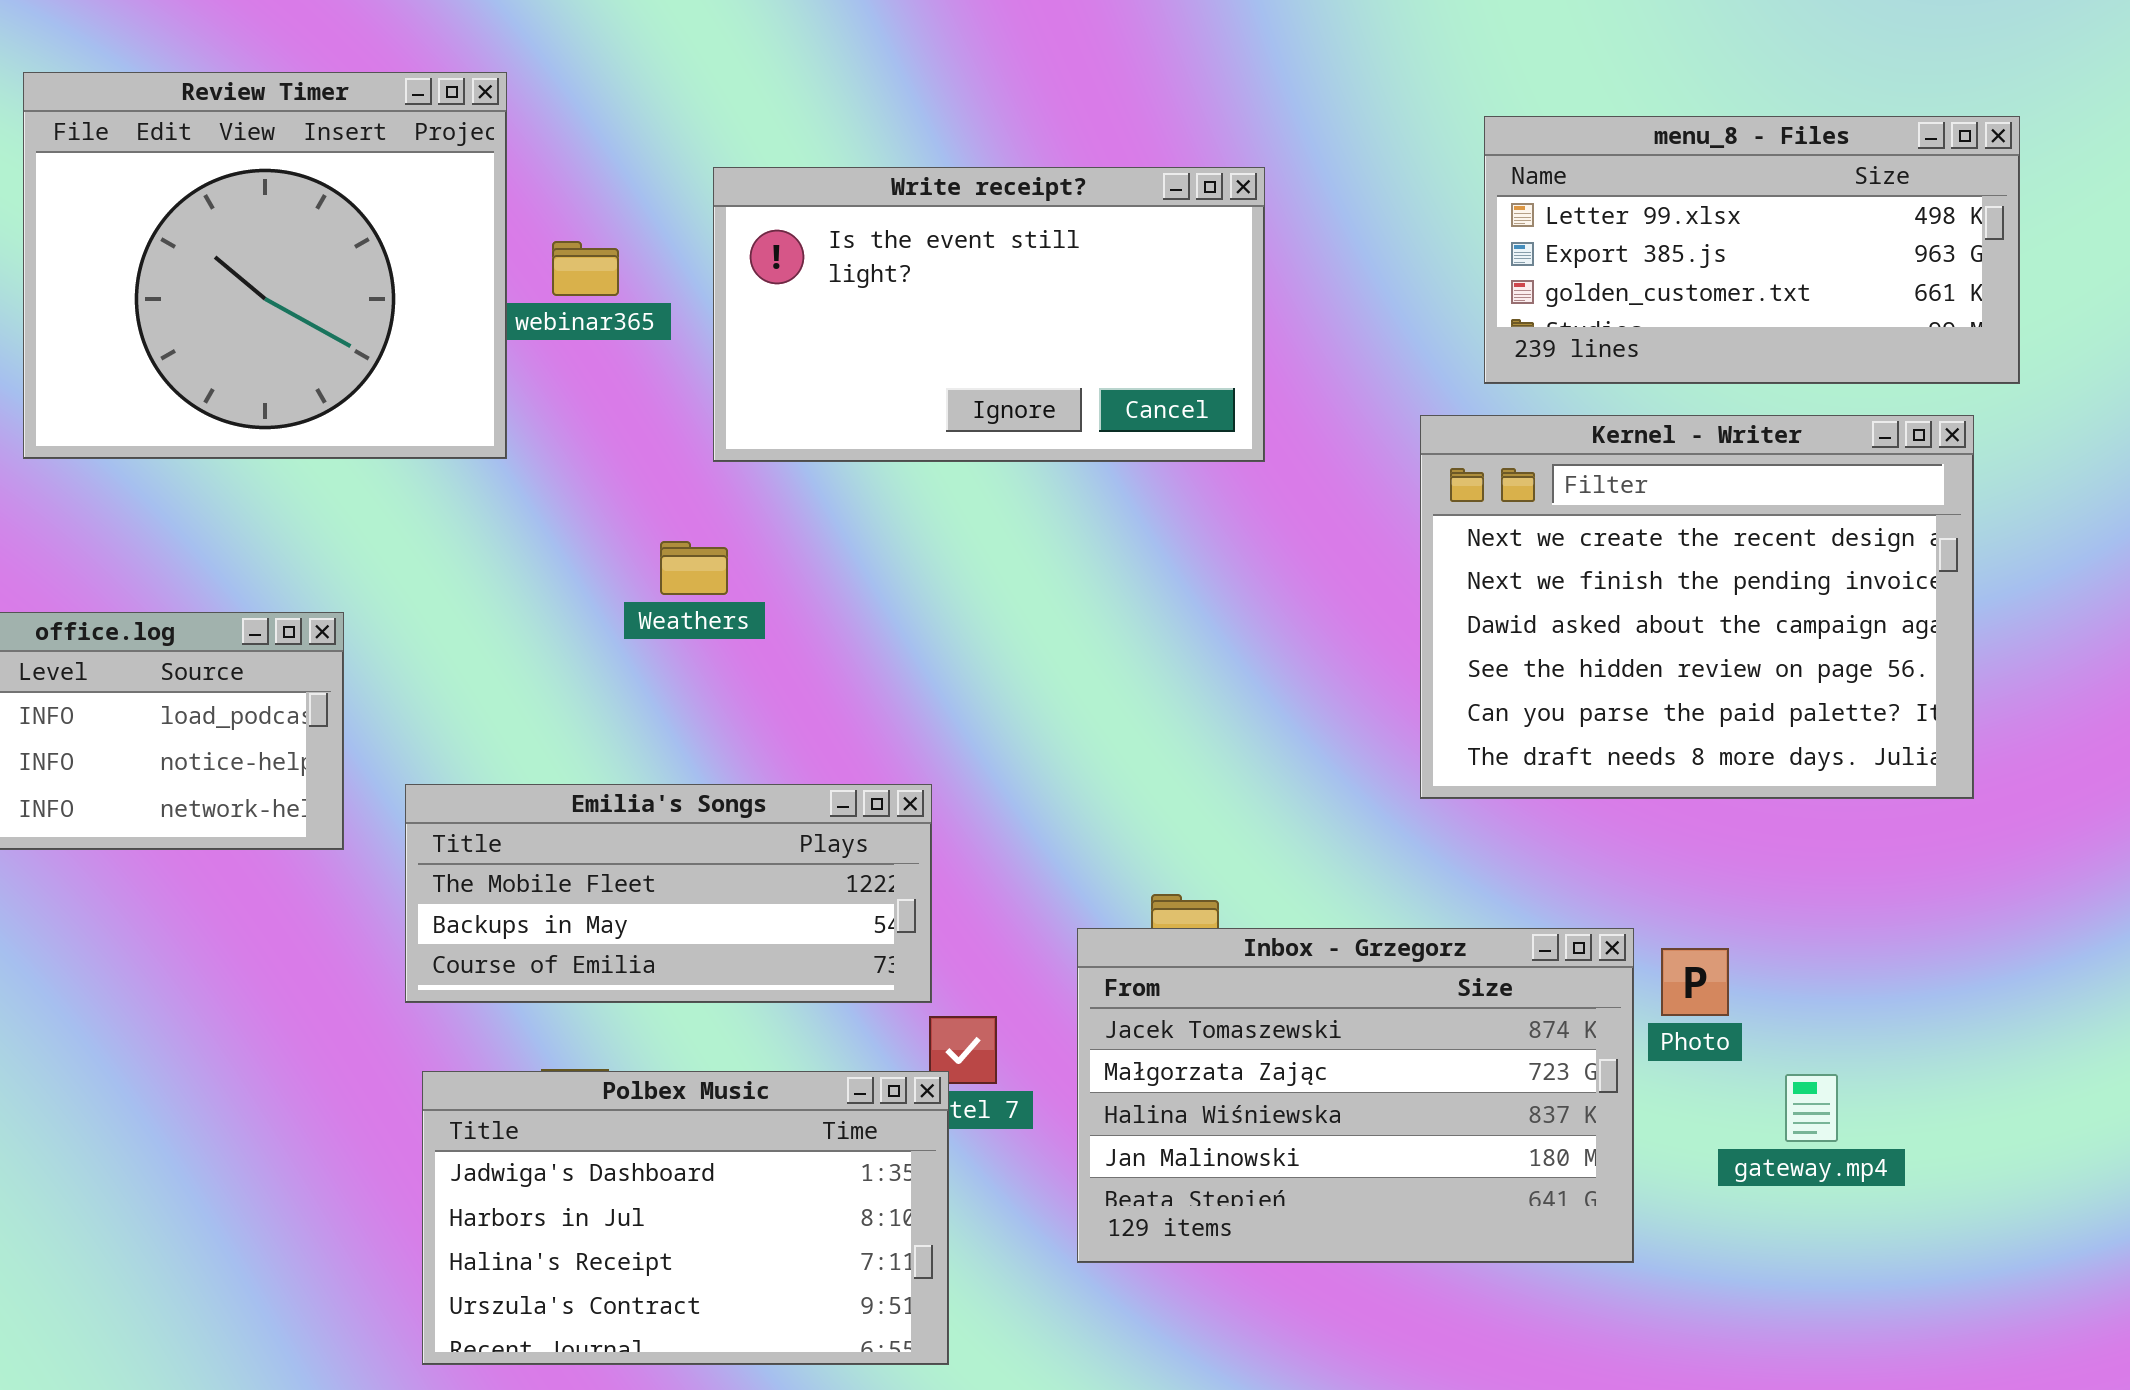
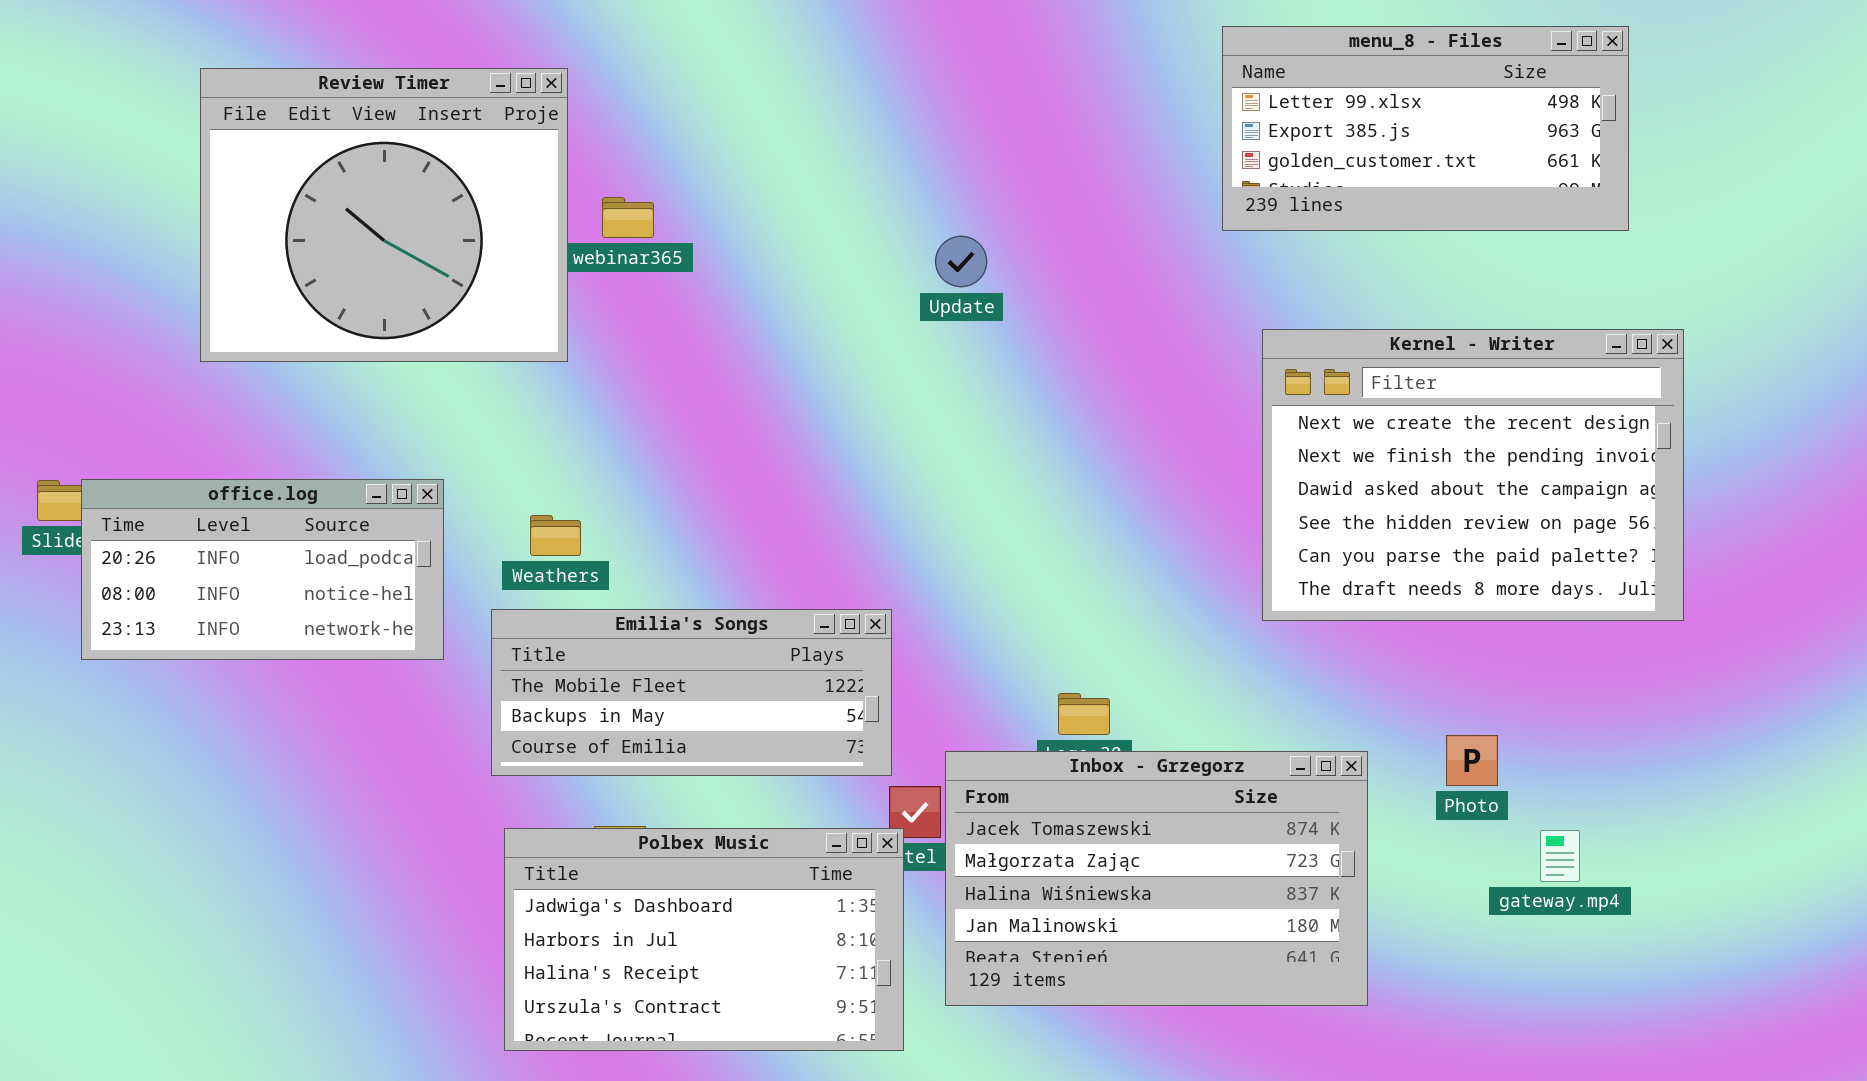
menu_8 - Files: [1484,116,2020,384] -> [1222,26,1629,231], moved
Write receipt?: [713,167,1265,462] -> none, closed
Weathers: [660,541,728,595] -> [530,515,581,556], moved
Inbox - Grzegorz: [1077,928,1634,1263] -> [945,751,1368,1006], moved

